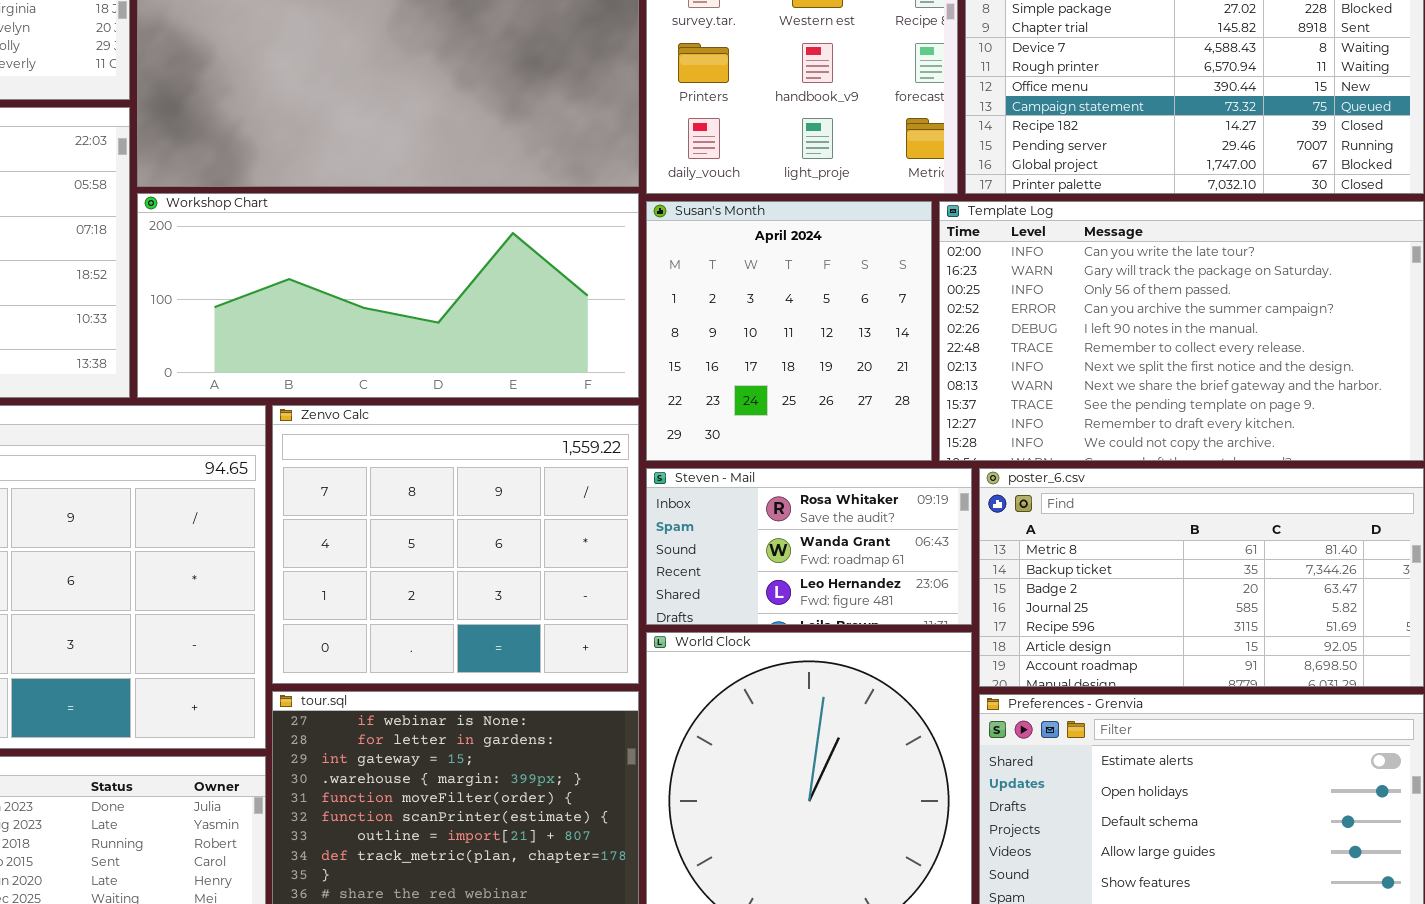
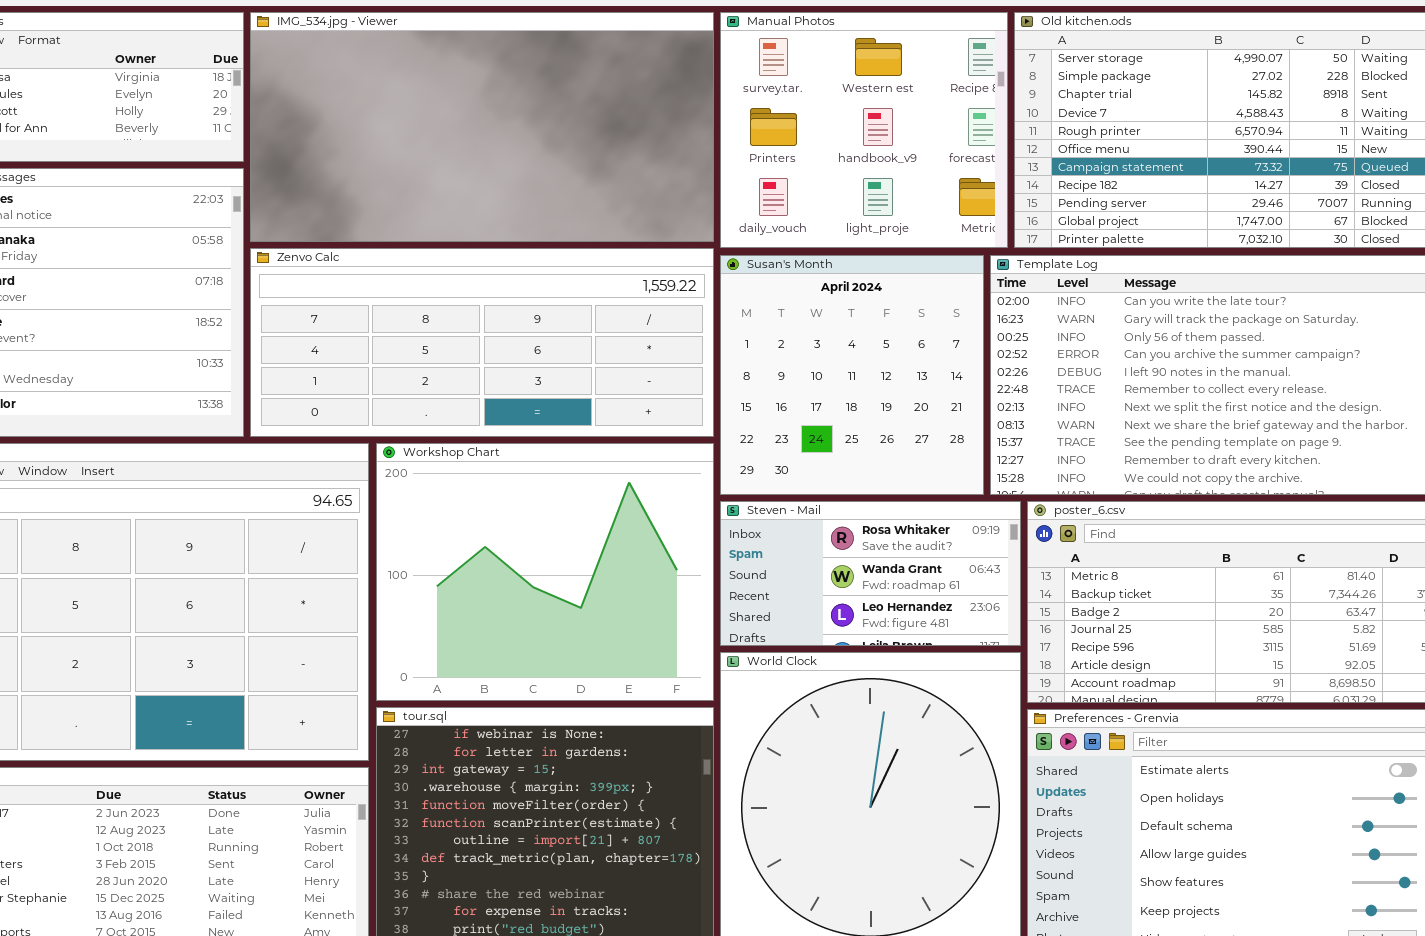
Workshop Chart: [137,193,639,398] -> [376,443,714,701], moved, resized
Zenvo Calc: [272,405,639,684] -> [250,248,714,437], moved, resized

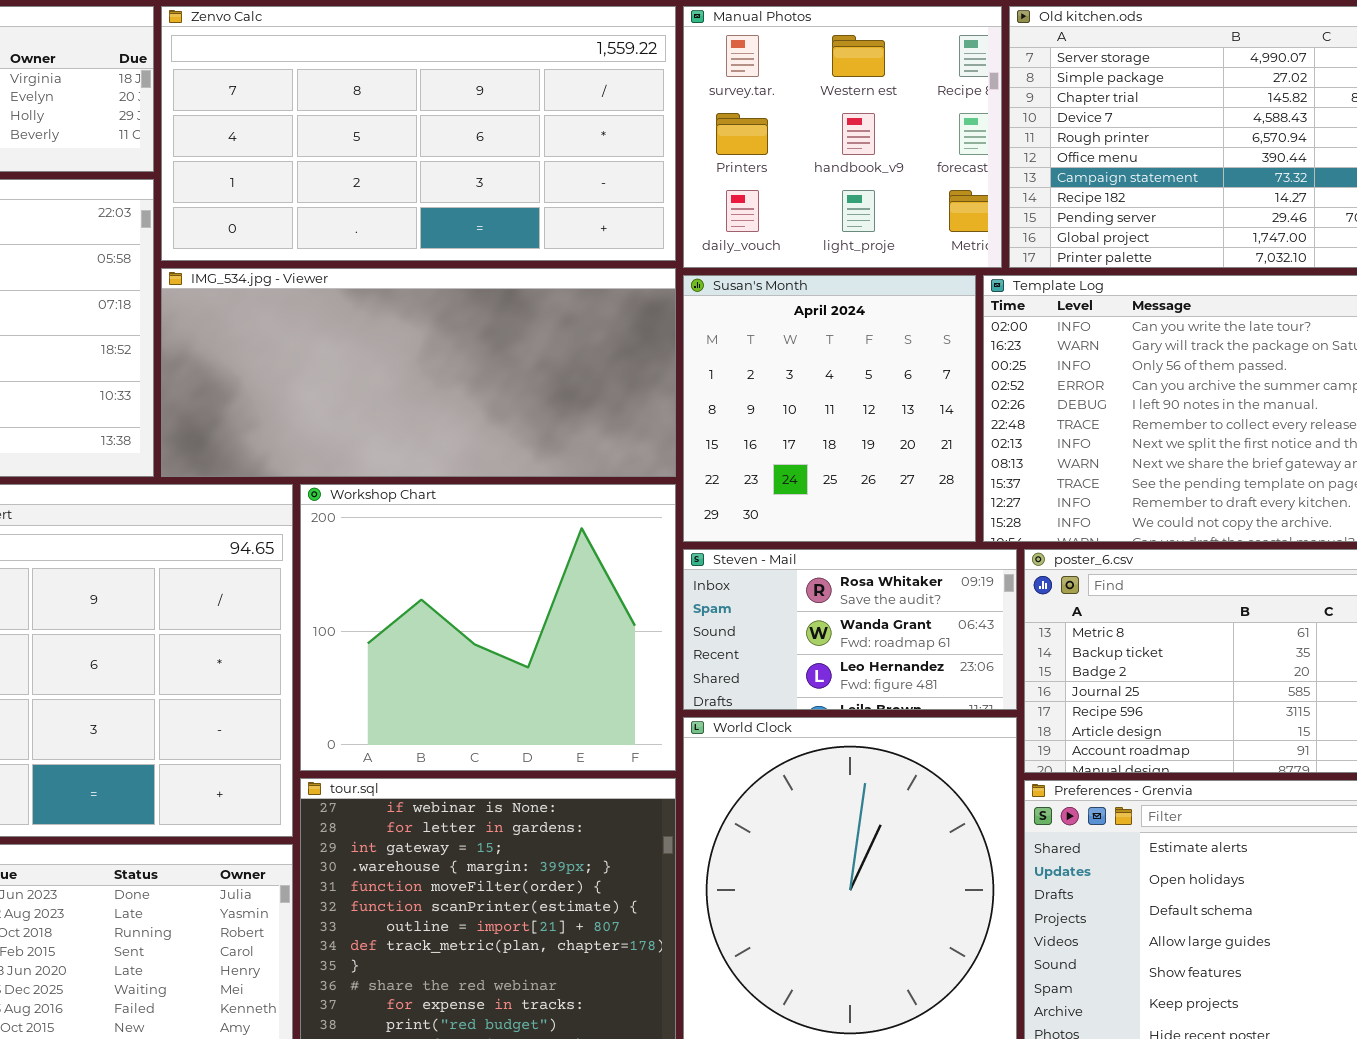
IMG_534.jpg - Viewer: [250,12,714,242] -> [161,268,676,477], moved, resized
Zenvo Calc: [250,248,714,437] -> [161,6,676,261], moved, resized

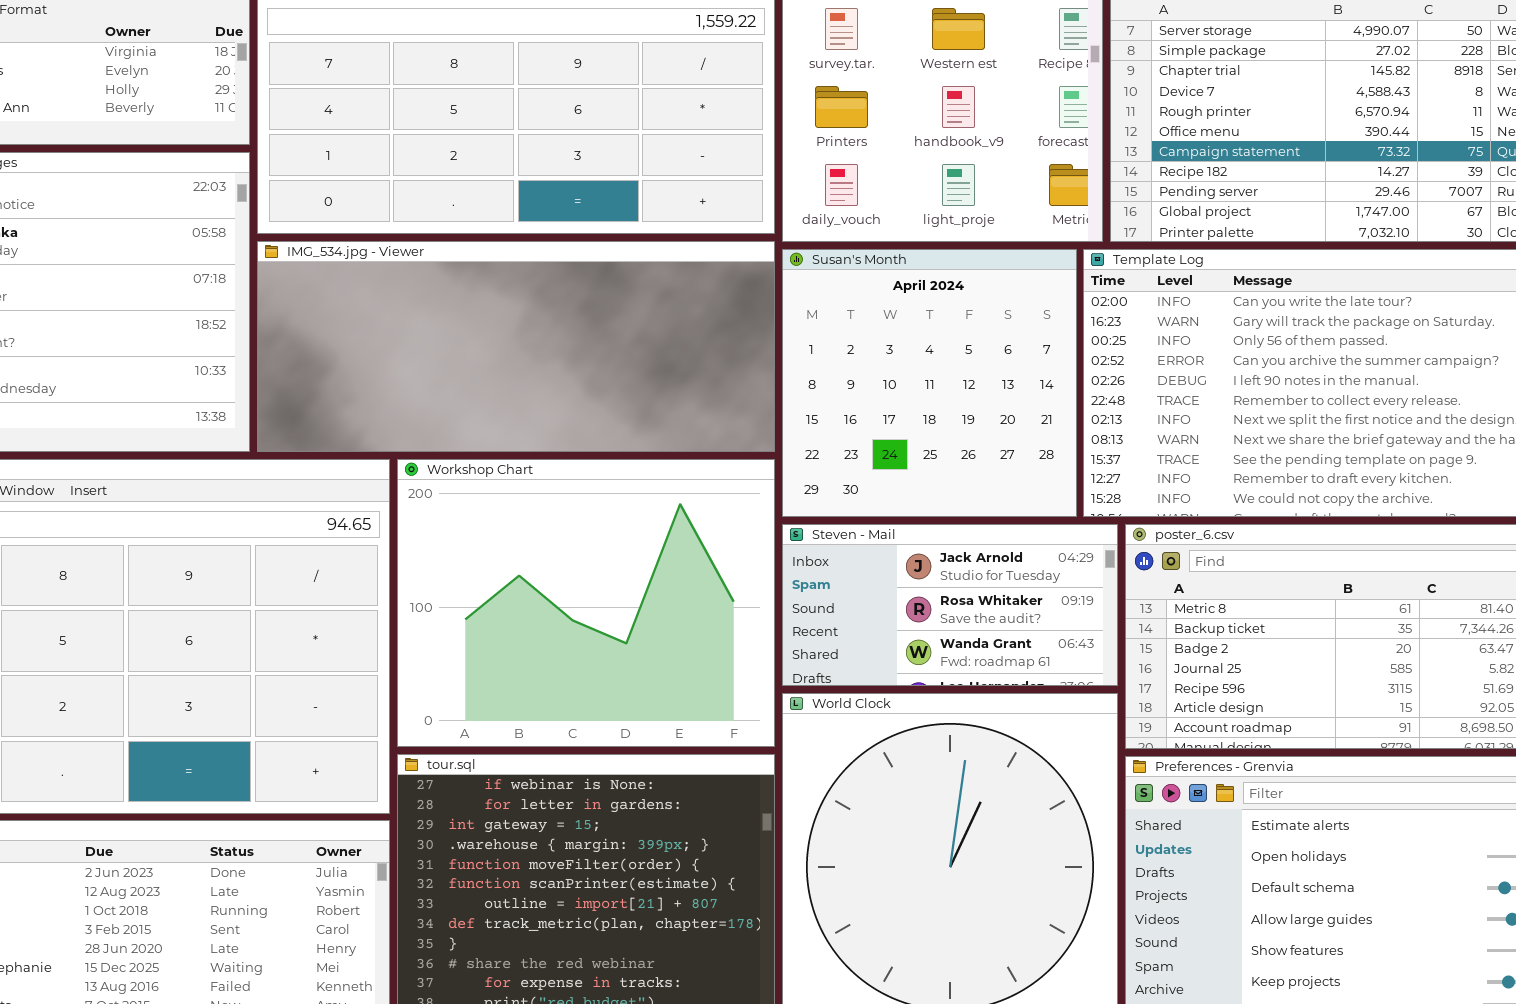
Steven - Mail: [683,549,1017,710] -> [782,524,1118,686], scrolled up 1 row

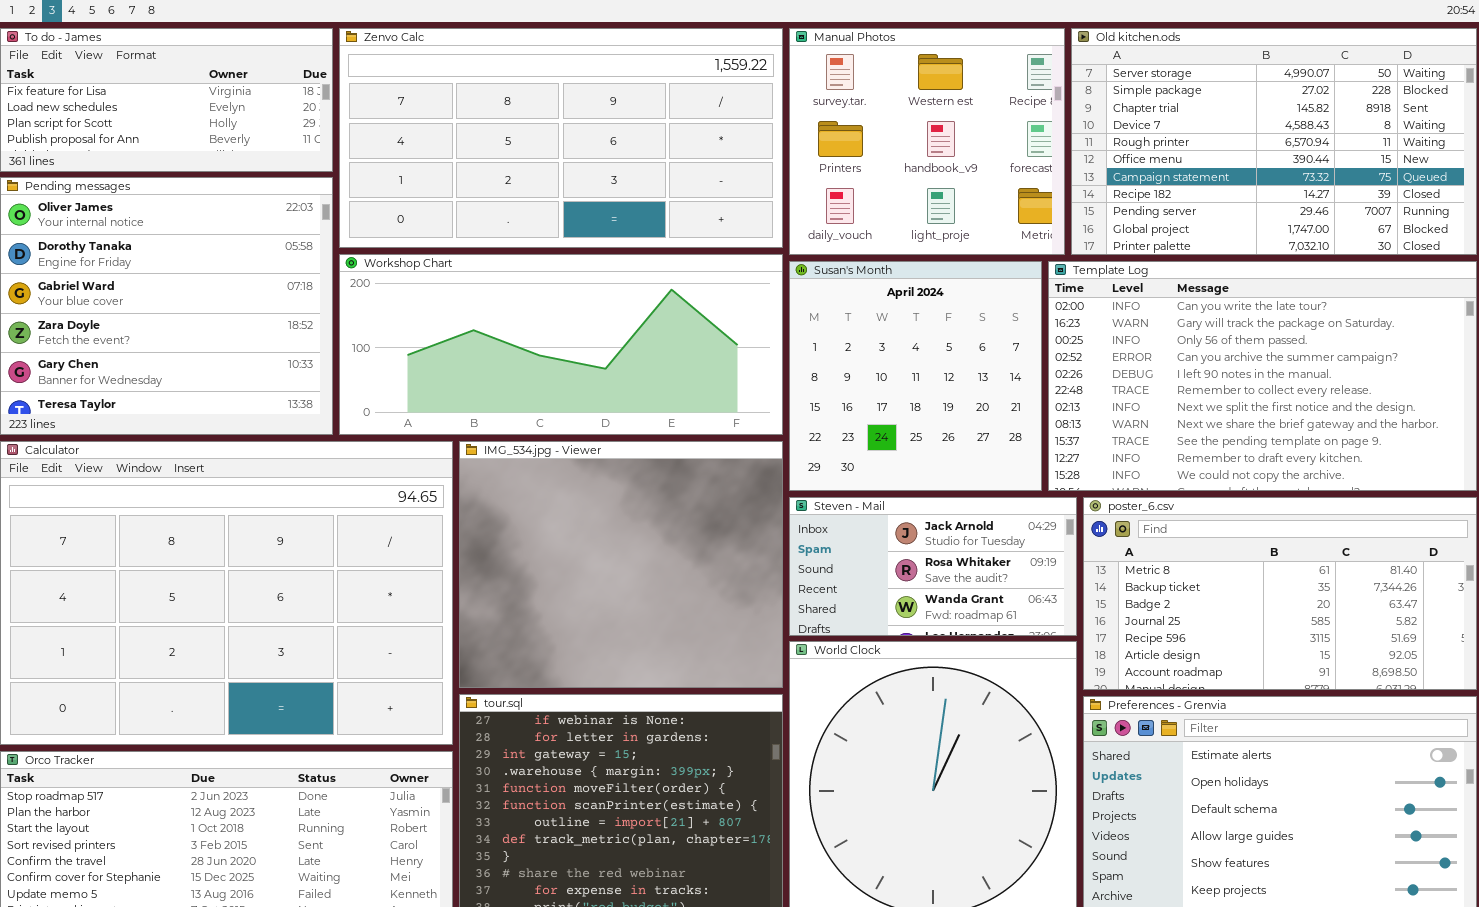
IMG_534.jpg - Viewer: [257,241,775,452] -> [459,441,783,688], moved, resized
Workshop Chart: [397,459,775,747] -> [339,254,783,435], moved, resized

